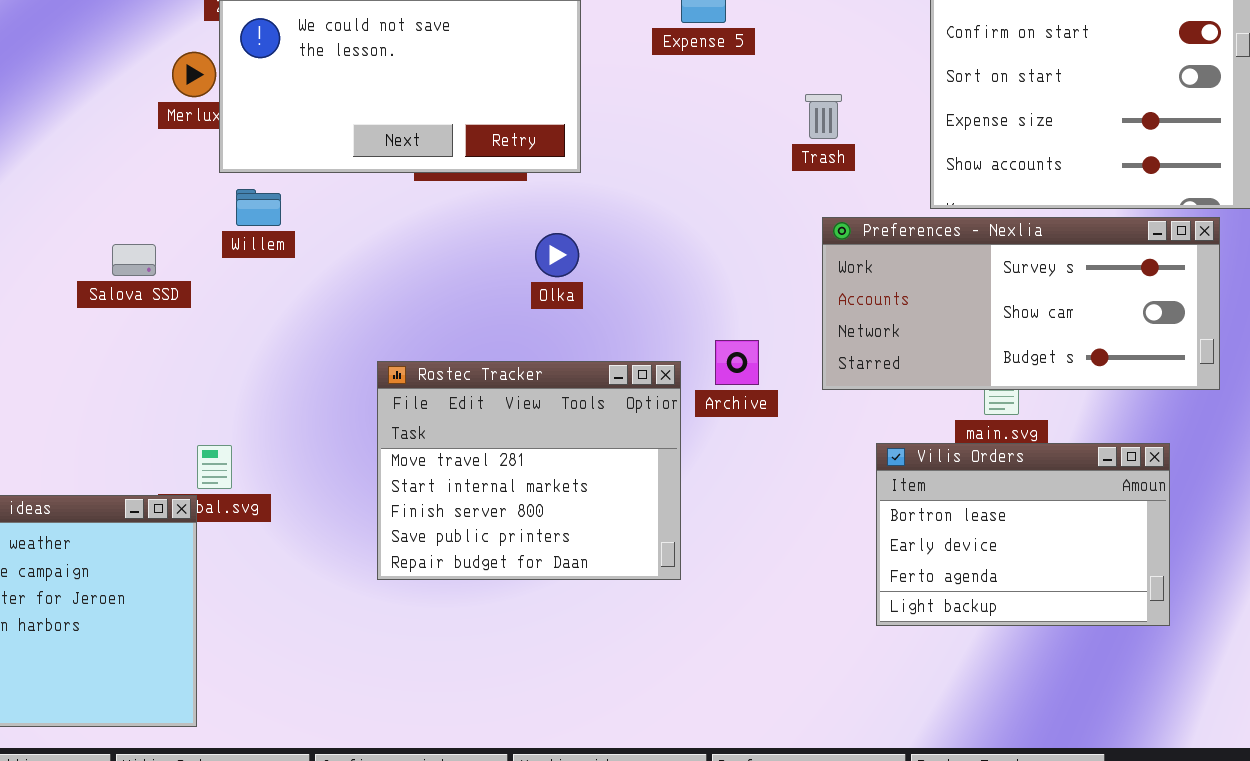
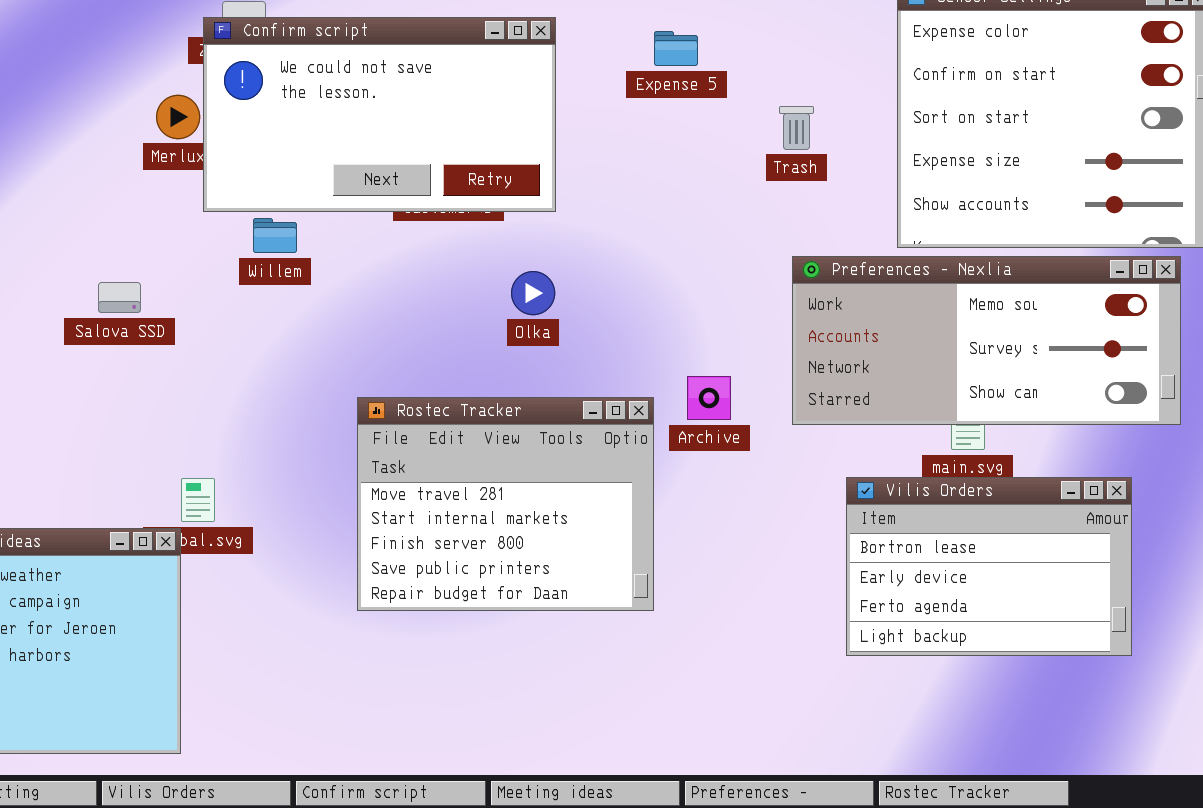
Trash: [805,94,842,139] -> [779,106,814,150], moved
Willem: [236,189,281,226] -> [253,218,297,253], moved
Preferences - Nexlia: [822,217,1220,390] -> [792,256,1181,425], scrolled up 1 row

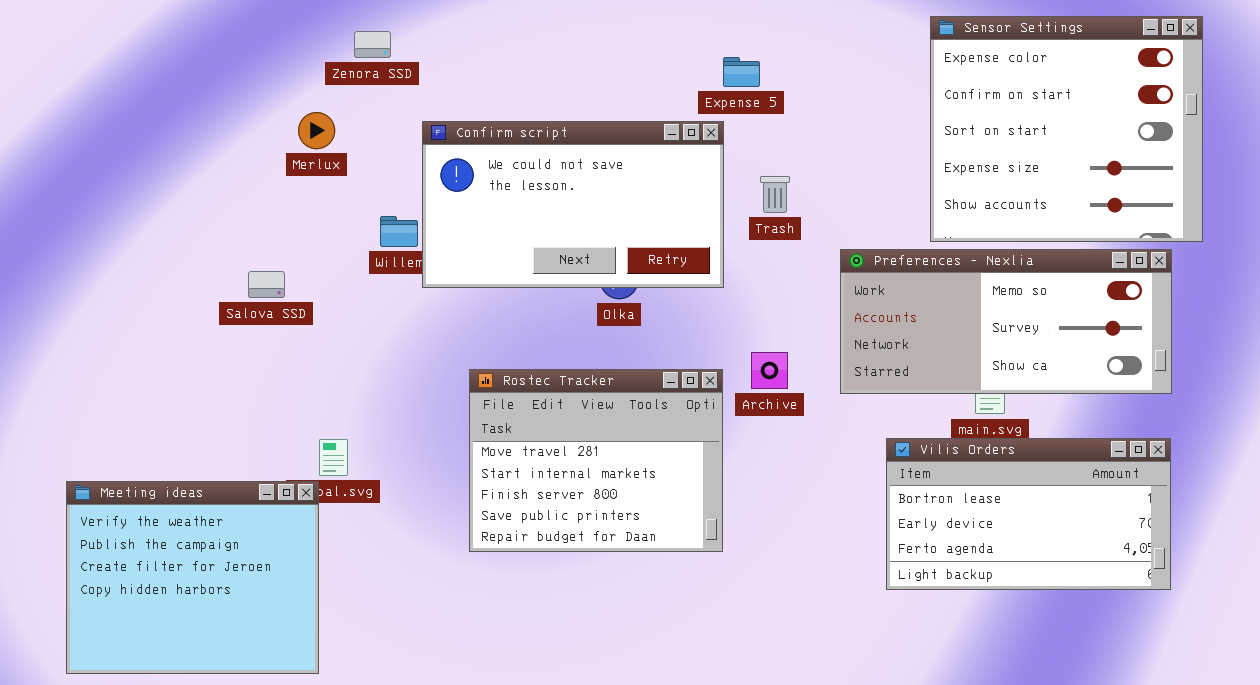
Confirm script: [203,17,556,212] -> [422,121,724,288], moved
Trash: [779,106,814,150] -> [760,176,790,213], moved
Vilis Orders: [846,477,1132,656] -> [886,438,1171,590], resized

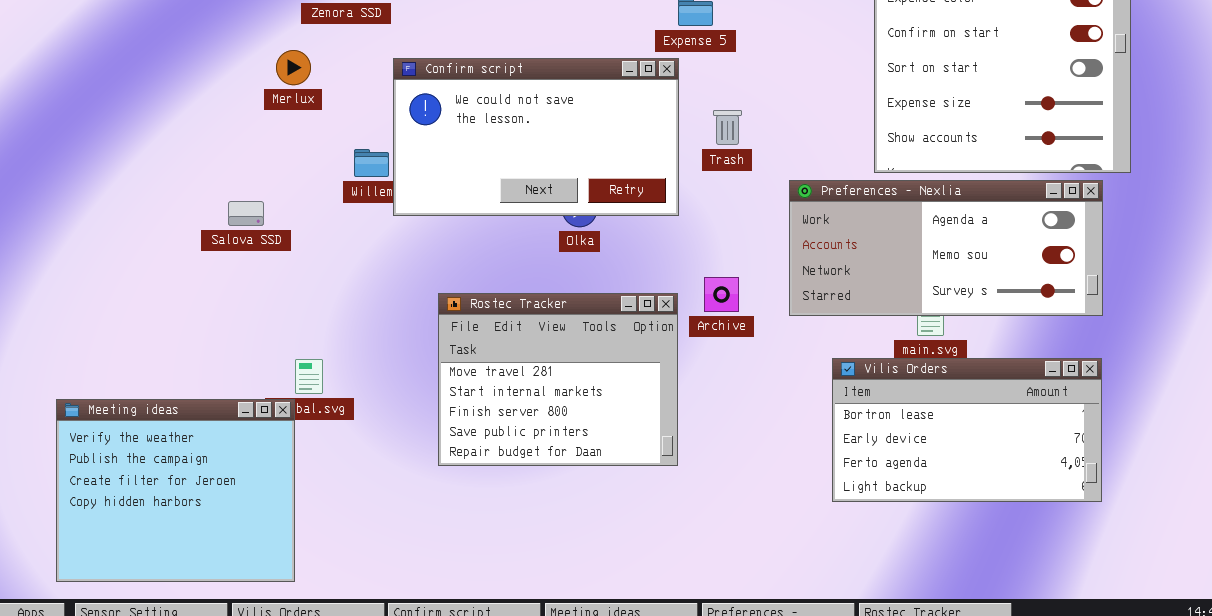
Preferences - Nexlia: [840,249,1172,394] -> [789,180,1103,316], scrolled up 1 row

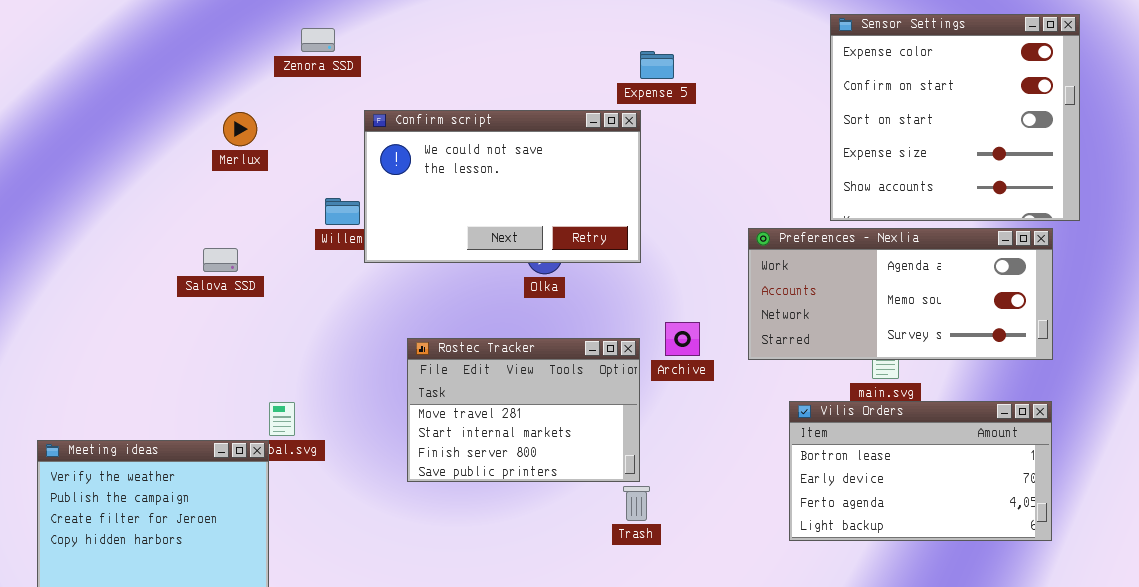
Merlux: [276,50,311,85] -> [223,112,257,146], moved
Trash: [713,110,742,145] -> [623,486,650,521], moved
Rostec Tracker: [438,293,678,466] -> [407,338,640,482], resized

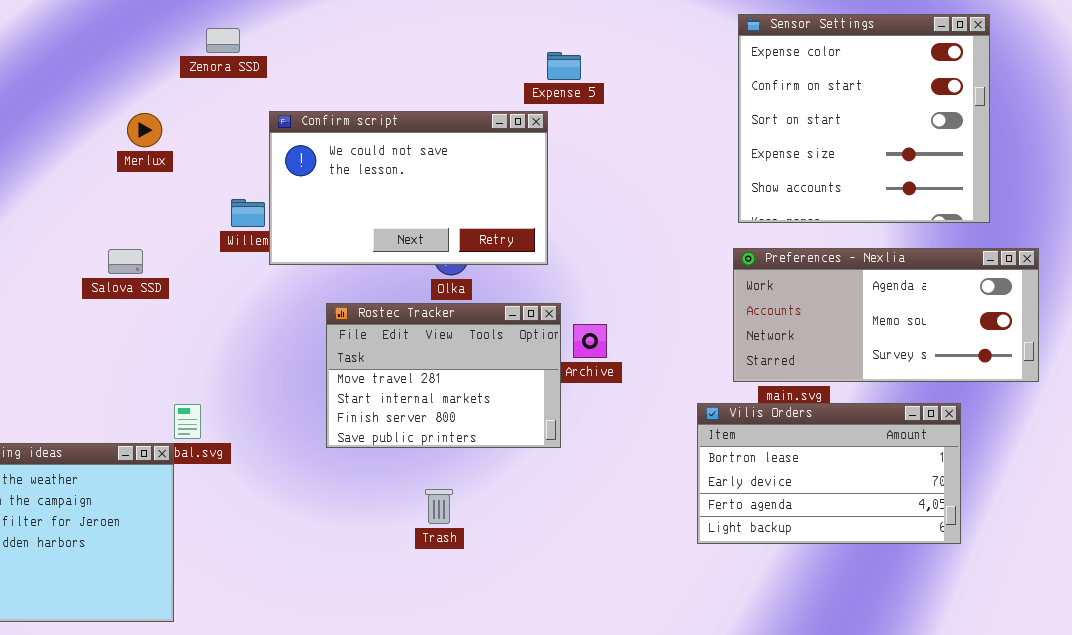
Preferences - Nexlia: [748,228,1053,360] -> [733,248,1039,382], moved
Rostec Tracker: [407,338,640,482] -> [326,303,561,448], moved
Trash: [623,486,650,521] -> [425,489,453,524], moved

